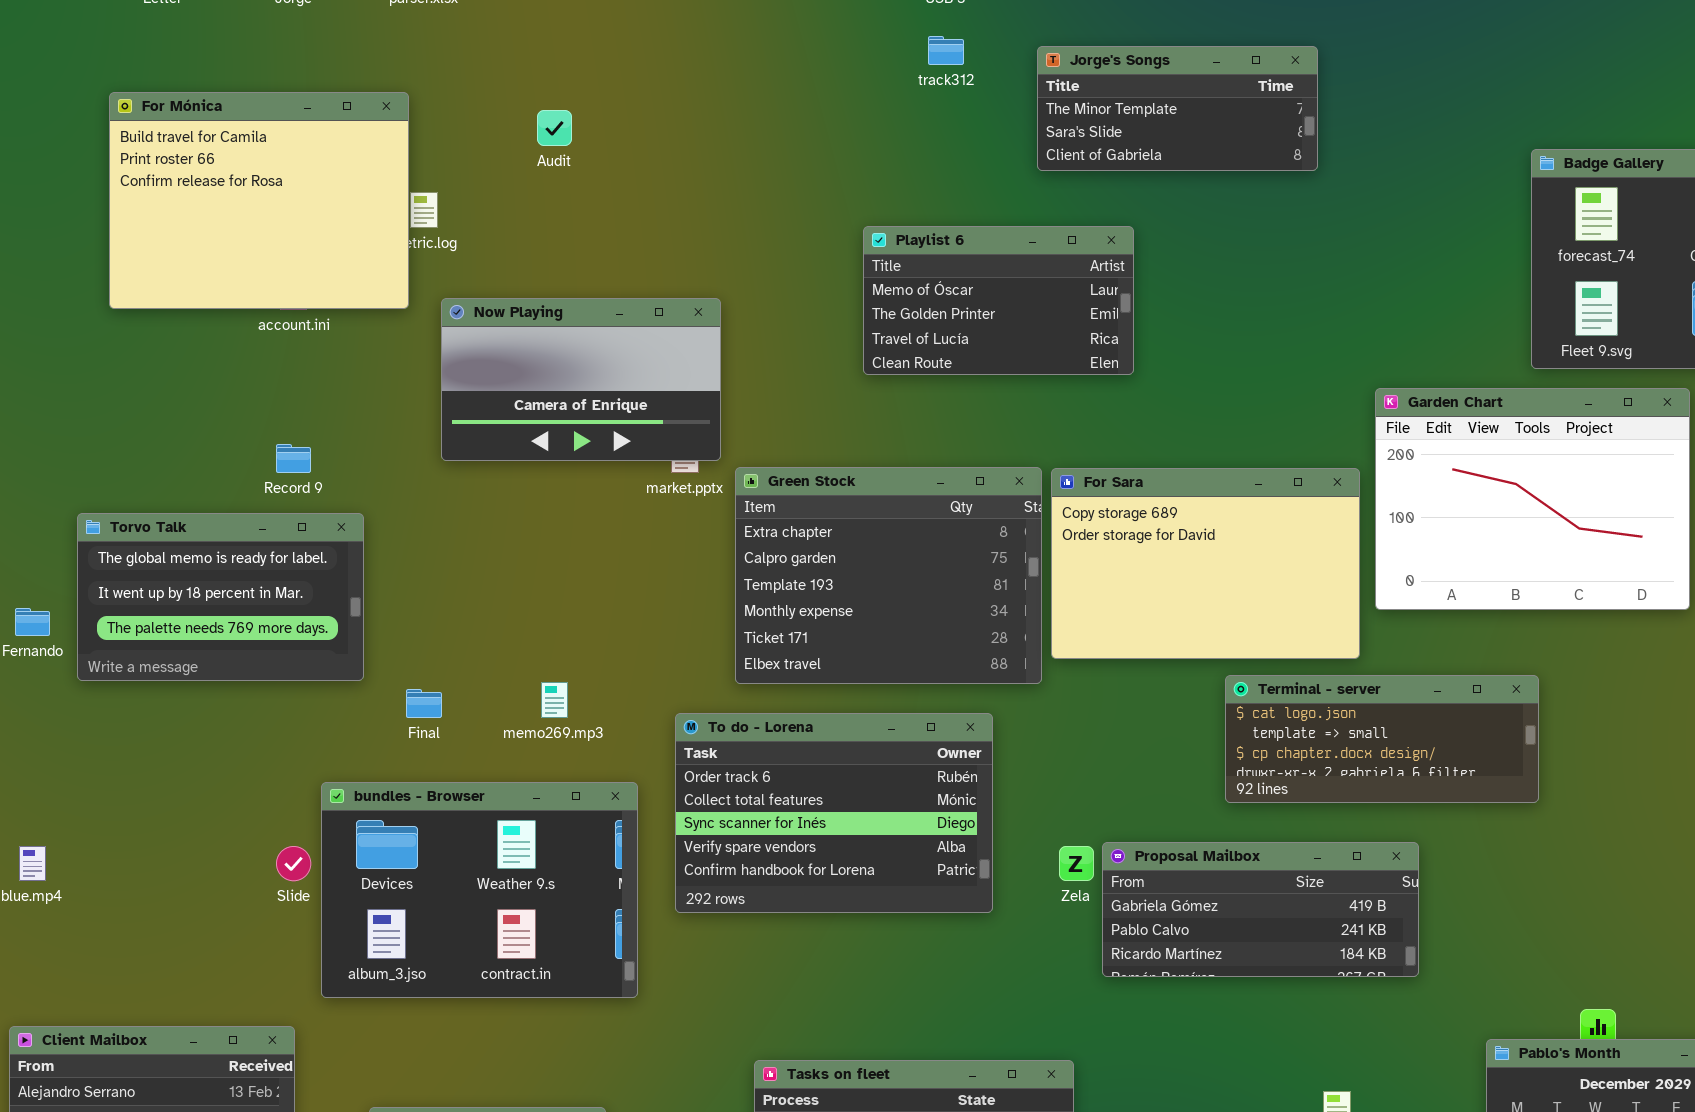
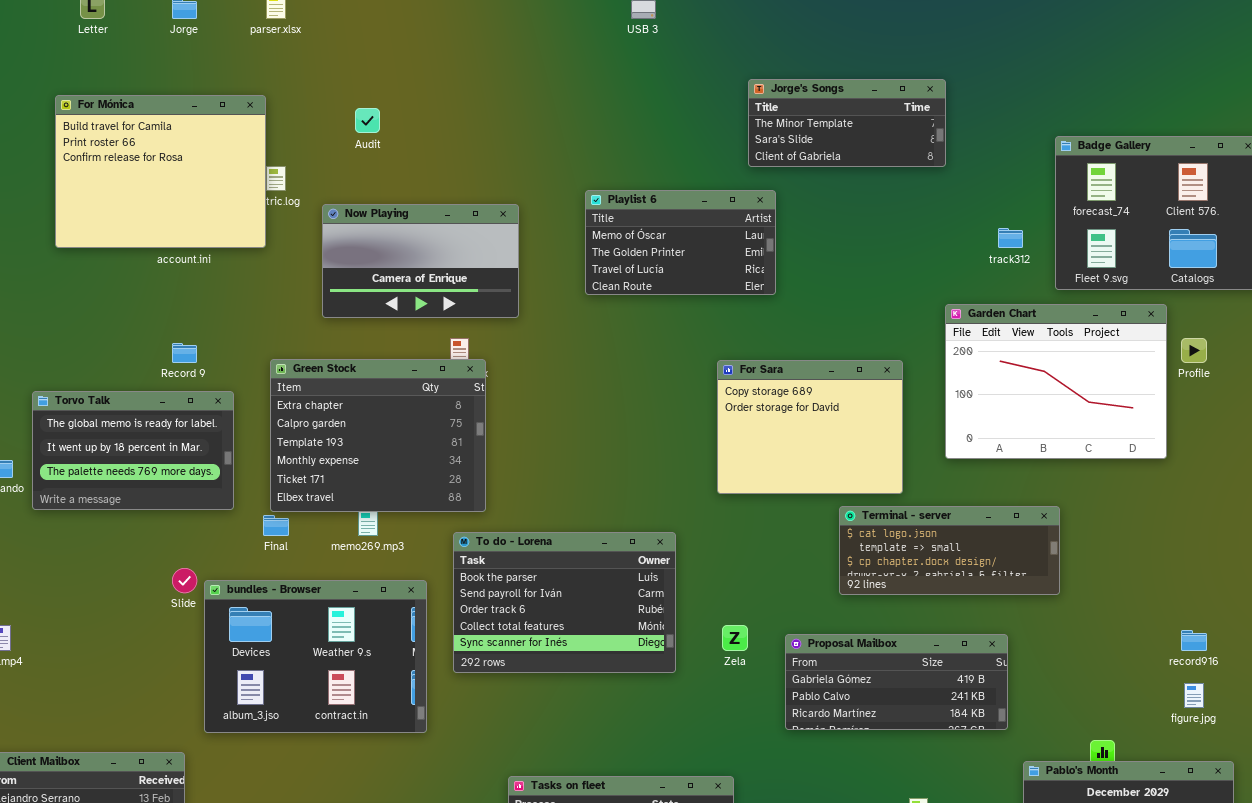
track312: [928,36,964,65] -> [998,228,1023,248], moved
Jorge's Songs: [1037,46,1318,171] -> [748,79,946,167], moved
Now Playing: [441,298,721,461] -> [322,204,519,318], moved
Green Stock: [735,467,1042,684] -> [270,359,486,512], moved
For Sara: [1051,468,1360,659] -> [717,360,903,494], resized
To do - Lorena: [675,713,993,913] -> [453,532,676,673], scrolled up 2 rows
Proposal Mailbox: [1102,842,1419,977] -> [785,634,1008,730], moved
Slide: [276,846,311,881] -> [172,568,197,593], moved

